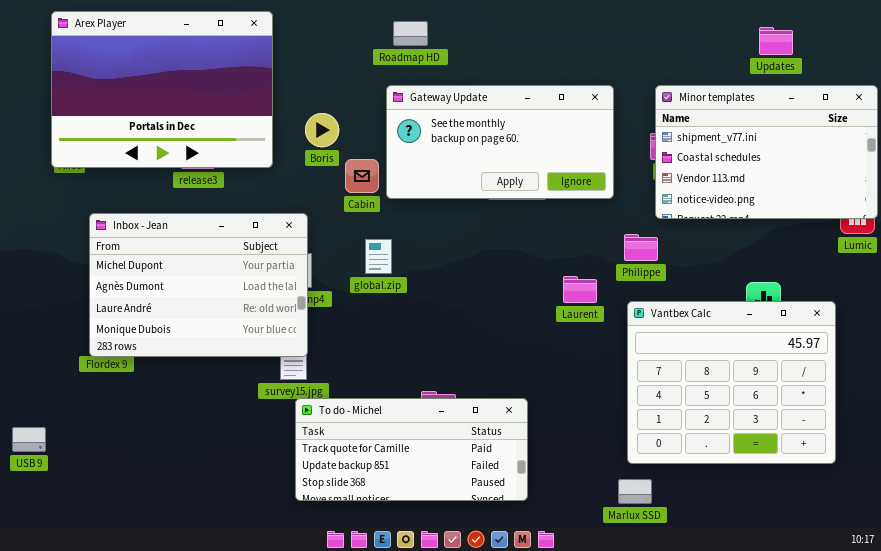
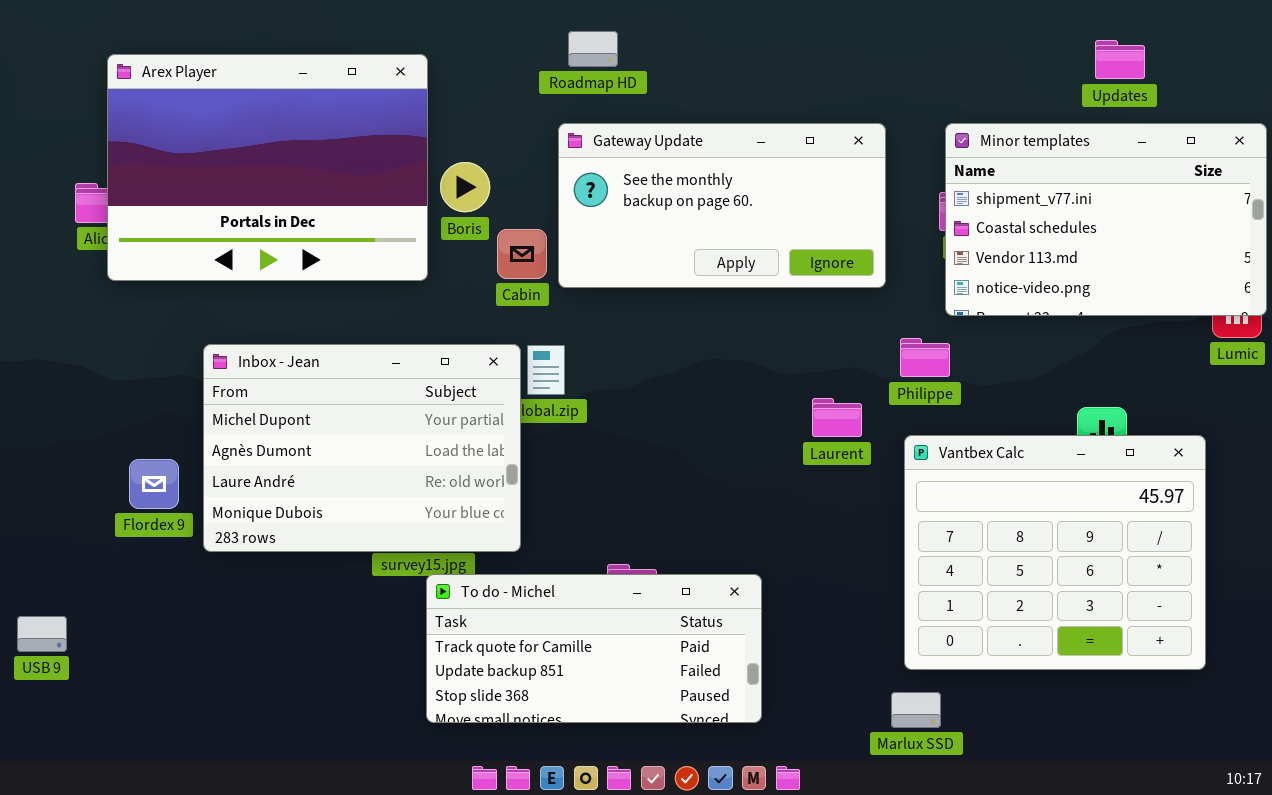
Arex Player: [51,11,273,168] -> [107,54,428,281], moved
Inbox - Jean: [89,213,308,357] -> [203,344,521,552], moved

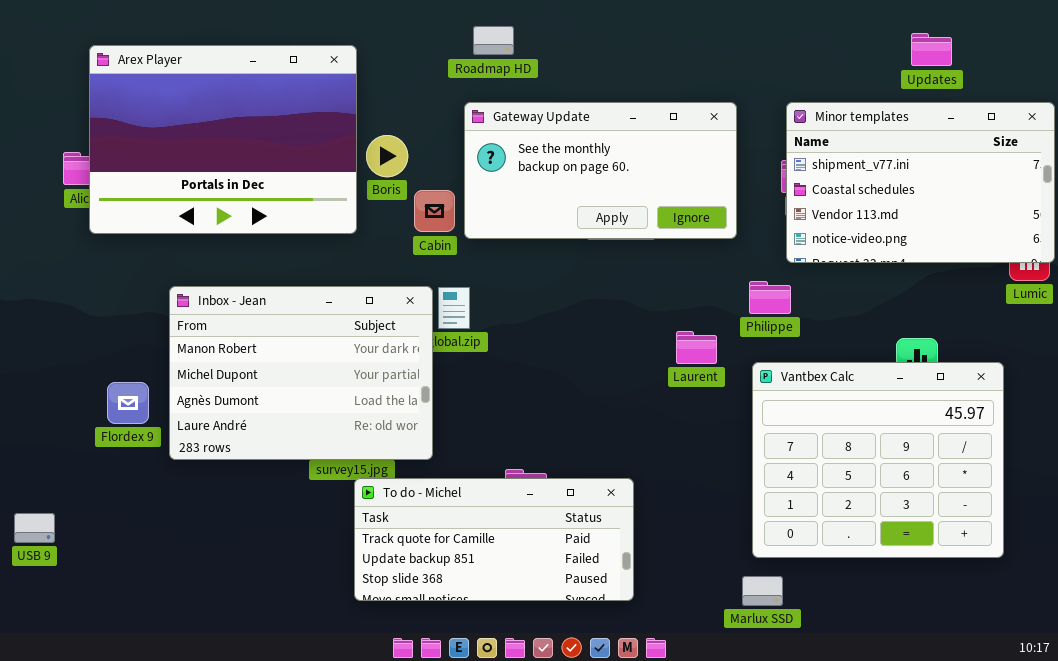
Inbox - Jean: [203,344,521,552] -> [169,286,433,460], scrolled up 1 row

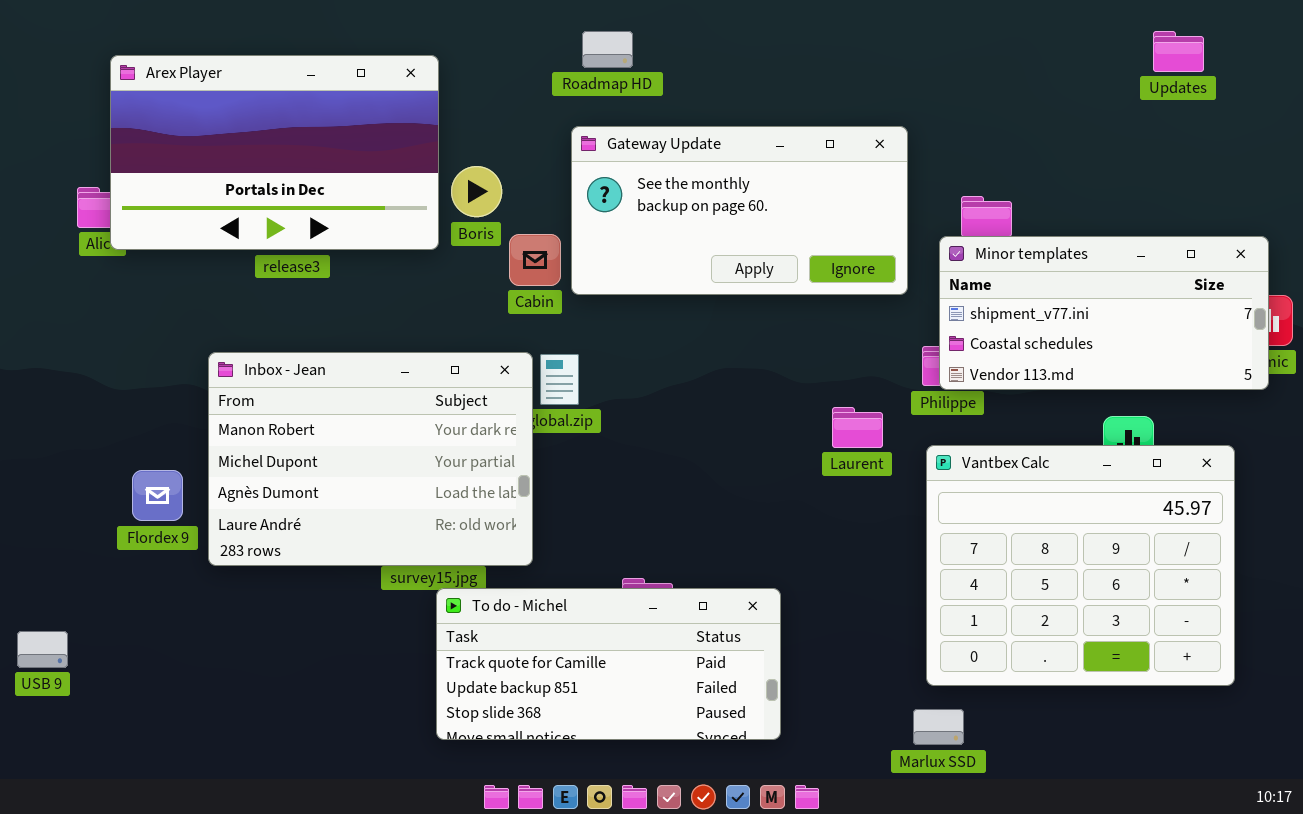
Updates: [911,33,952,66] -> [1153,31,1204,72], moved
Arex Player: [89,45,357,234] -> [110,55,439,250], resized
Minor templates: [786,102,1055,263] -> [939,236,1269,390], moved, resized

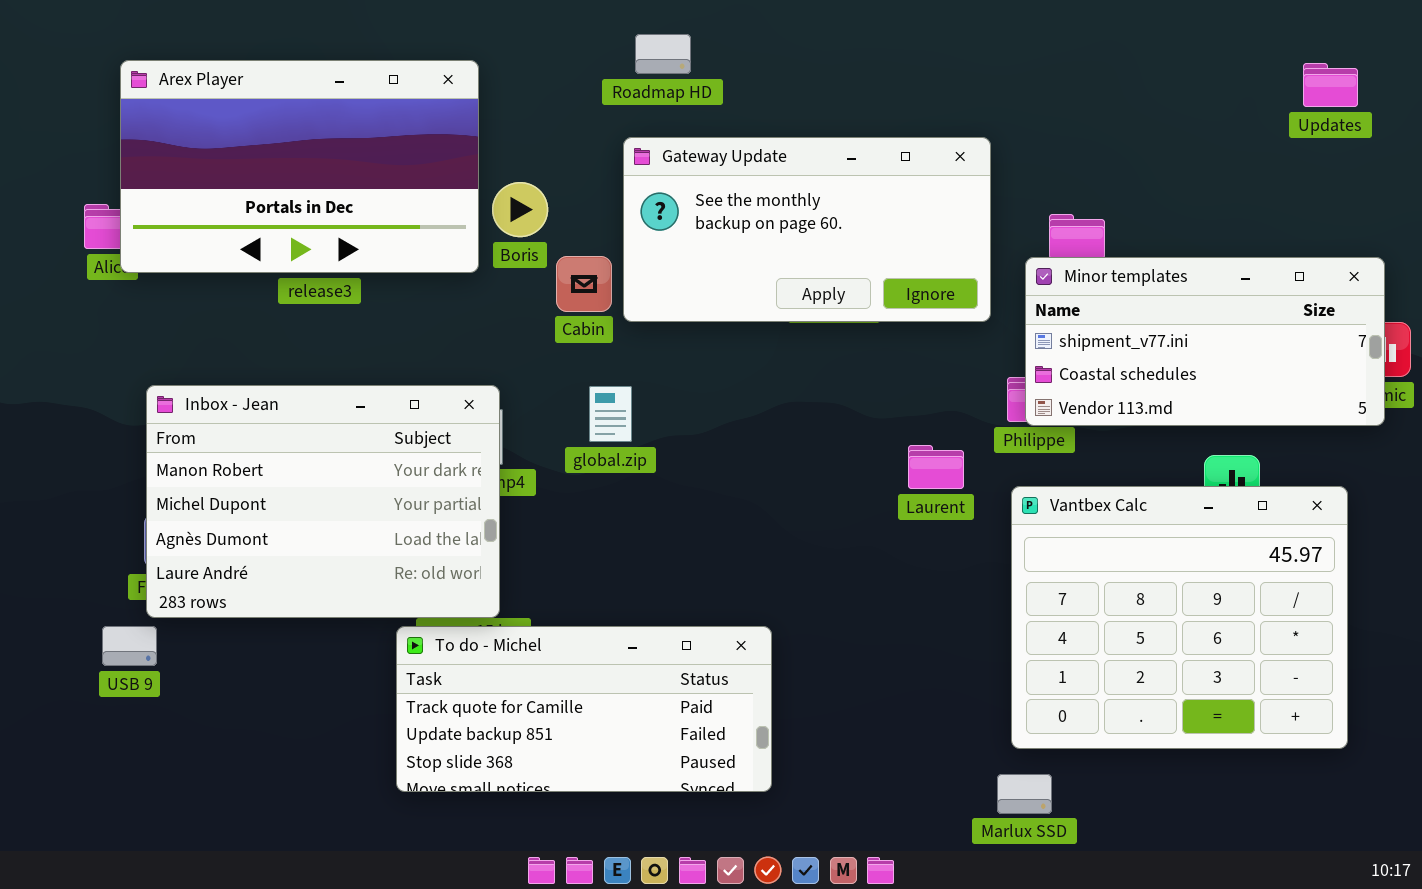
Updates: [1153,31,1204,72] -> [1303,63,1358,107], moved
Inbox - Jean: [208,352,533,566] -> [146,385,500,618], moved
To do - Michel: [436,588,781,740] -> [396,626,772,792], moved
USB 9: [17,631,68,668] -> [102,626,157,666], moved

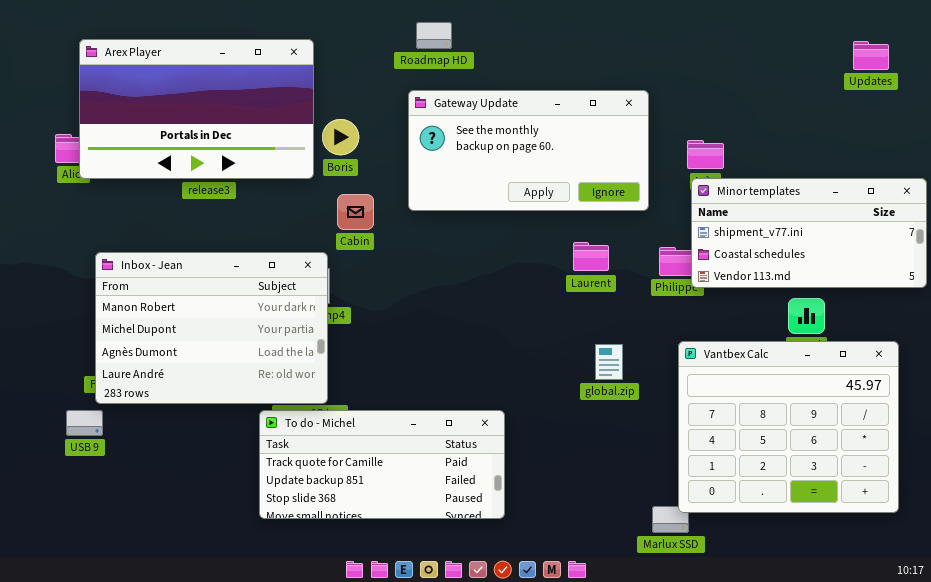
Cabin: [556,256,612,312] -> [337,194,374,230], moved
Minor templates: [1025,257,1385,426] -> [691,178,927,288], moved
global.zip: [589,386,632,442] -> [595,344,623,380], moved
Laurent: [908,445,964,489] -> [573,242,609,271], moved
Vantbex Calc: [1011,486,1348,749] -> [678,341,899,513], moved

